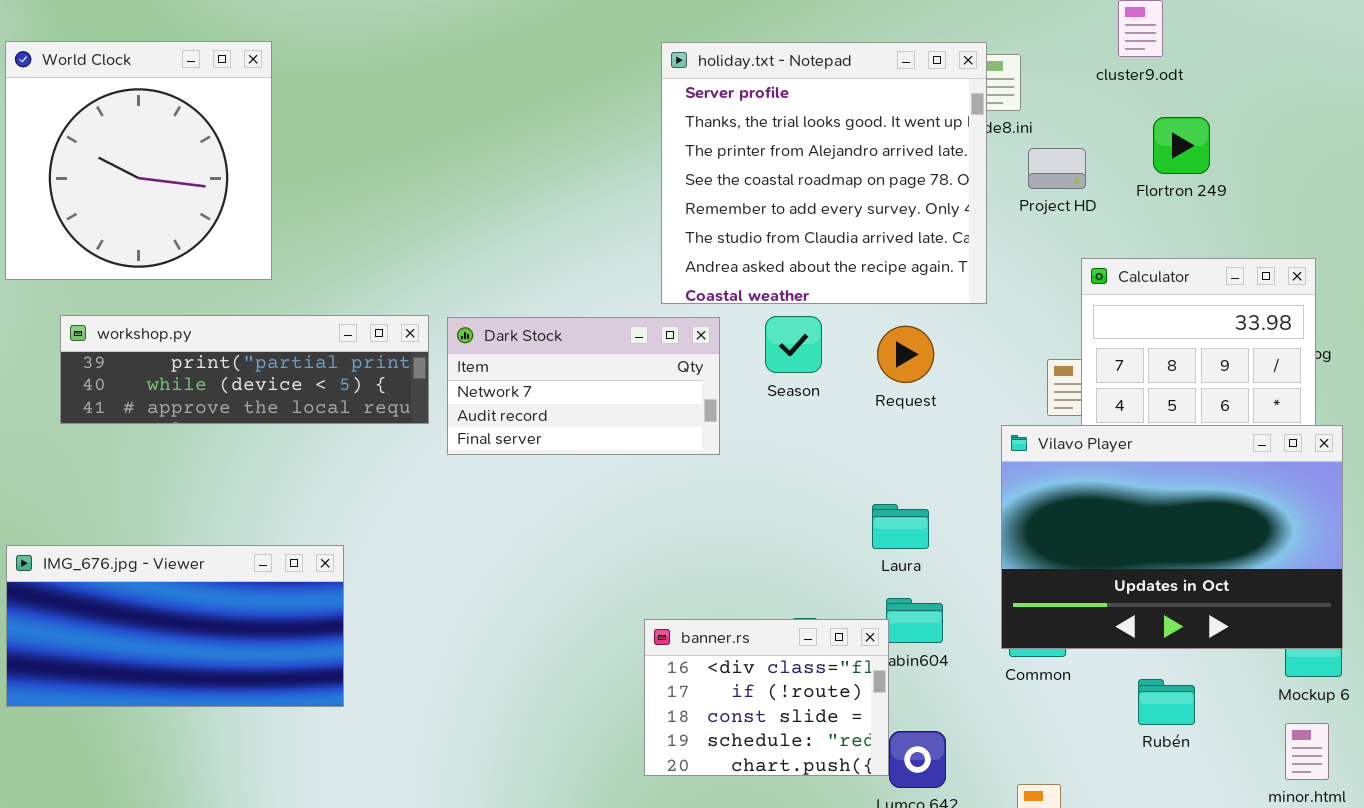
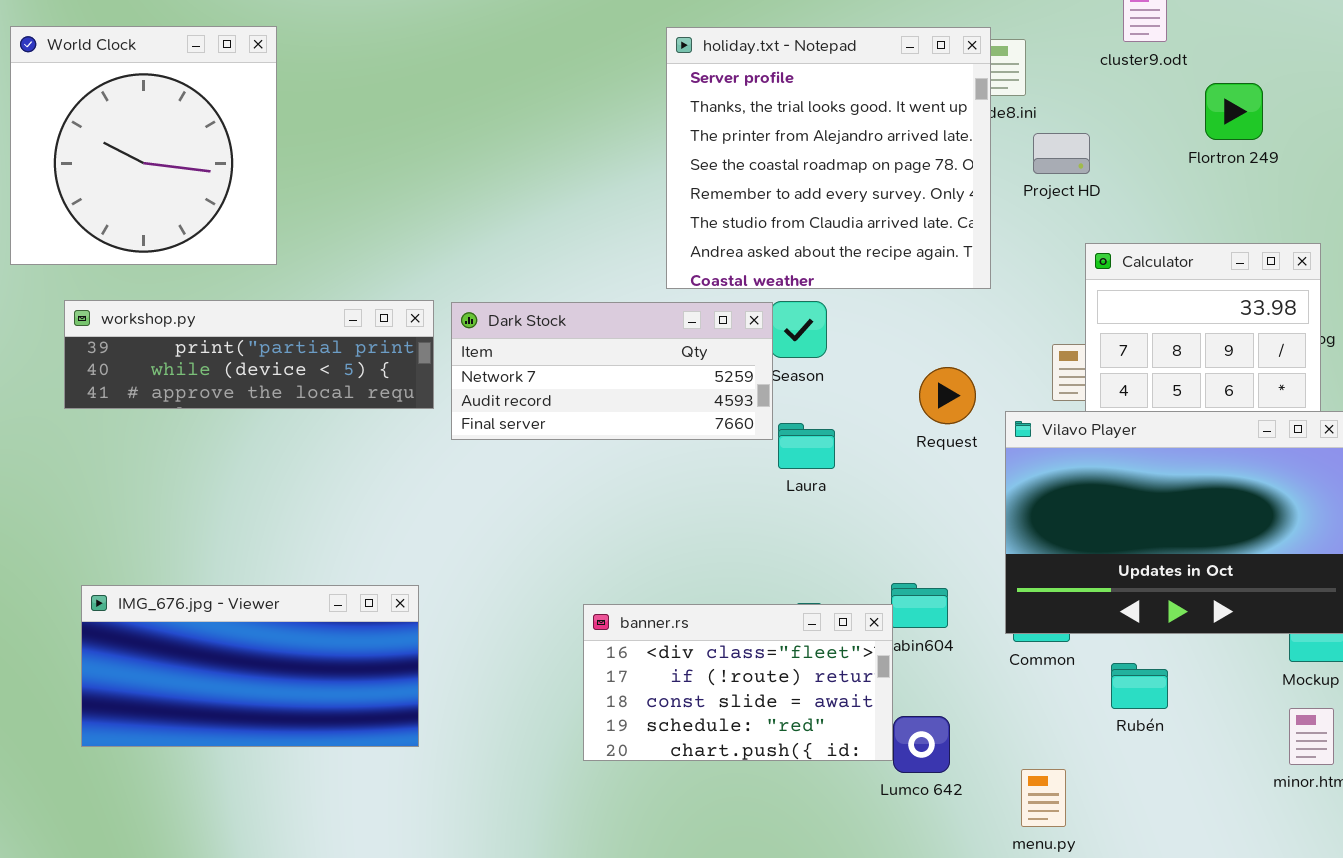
Flortron 249: [1153,117,1210,174] -> [1205,83,1263,140], moved
Dark Stock: [447,317,720,455] -> [451,302,773,440], resized
Request: [877,326,934,383] -> [919,367,976,424], moved
Laura: [872,504,929,549] -> [778,423,835,469], moved
IMG_676.jpg - Viewer: [6,545,344,707] -> [81,585,419,747], moved
banner.rs: [644,619,889,776] -> [583,604,893,761], resized
Rubén: [1138,679,1195,725] -> [1111,663,1168,709], moved

